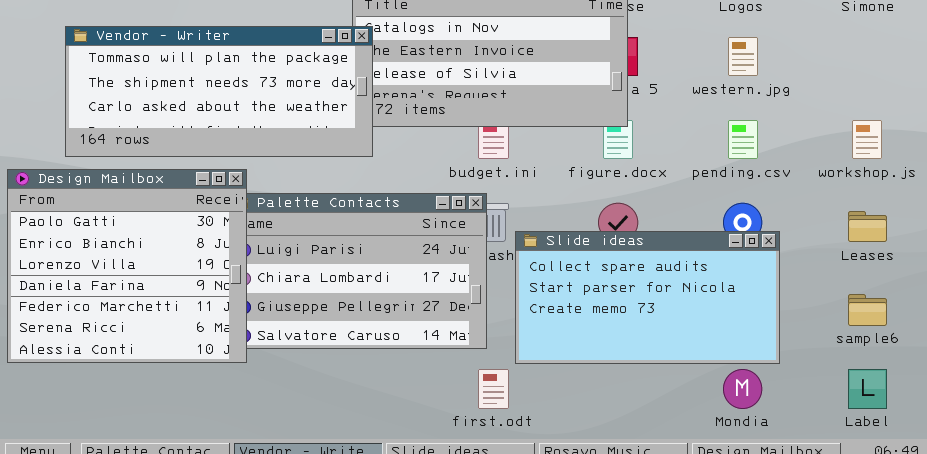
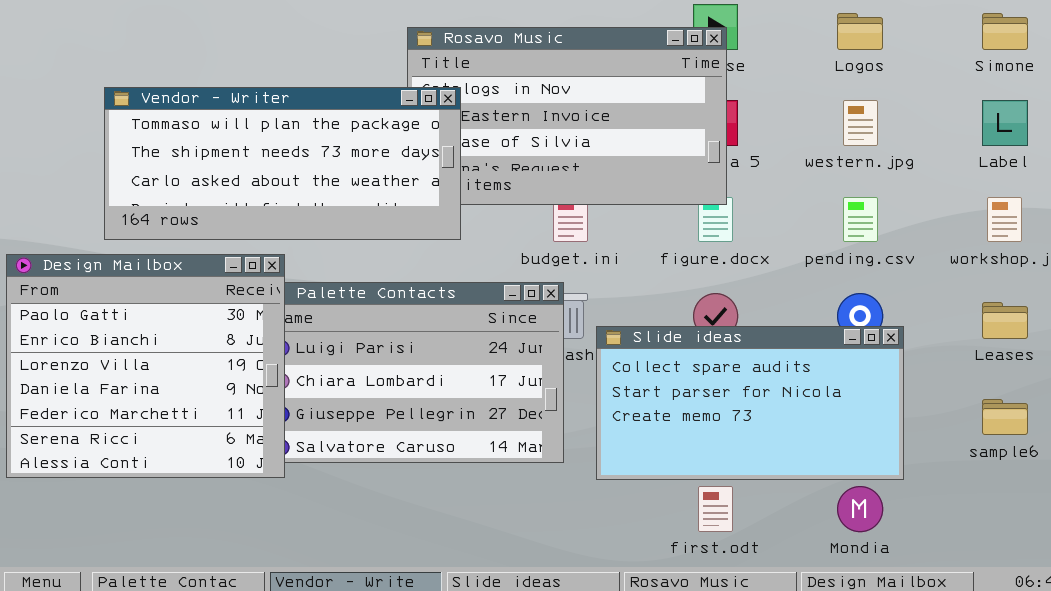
Vendor - Writer: [65,26,373,157] -> [104,87,461,240], moved
first.odt: [478,369,509,409] -> [698,486,733,532], moved
Label: [848,369,887,409] -> [982,100,1028,146], moved

